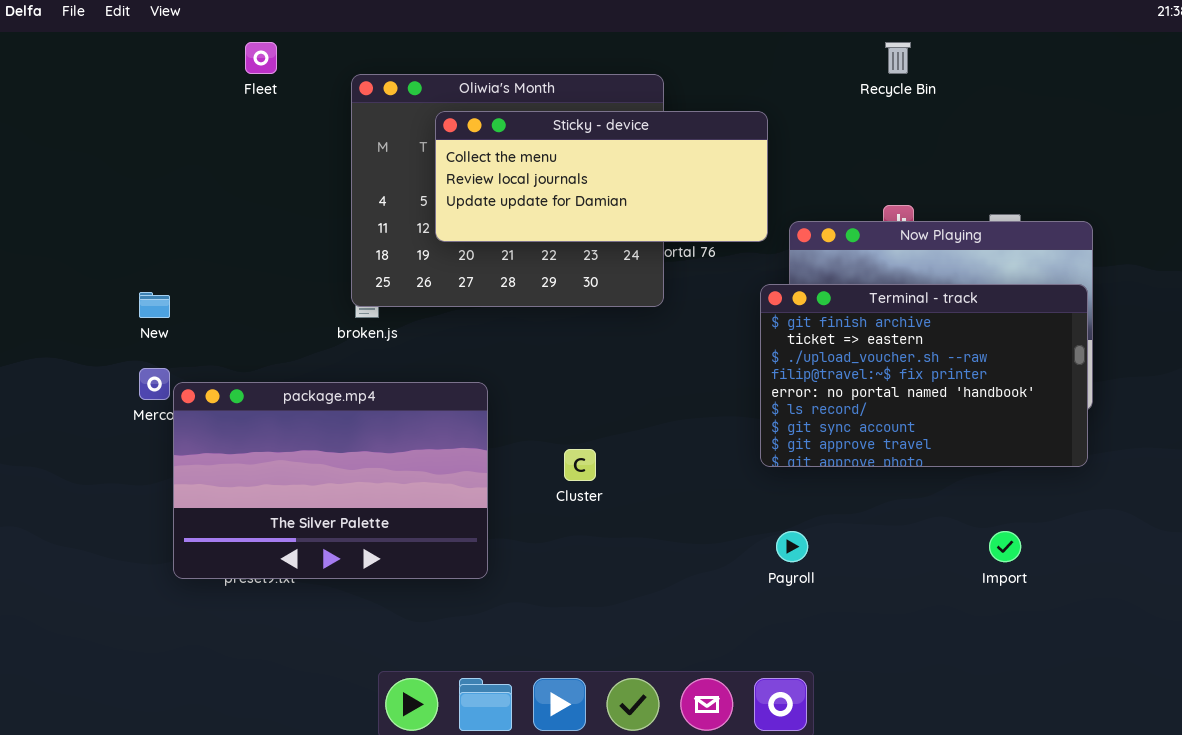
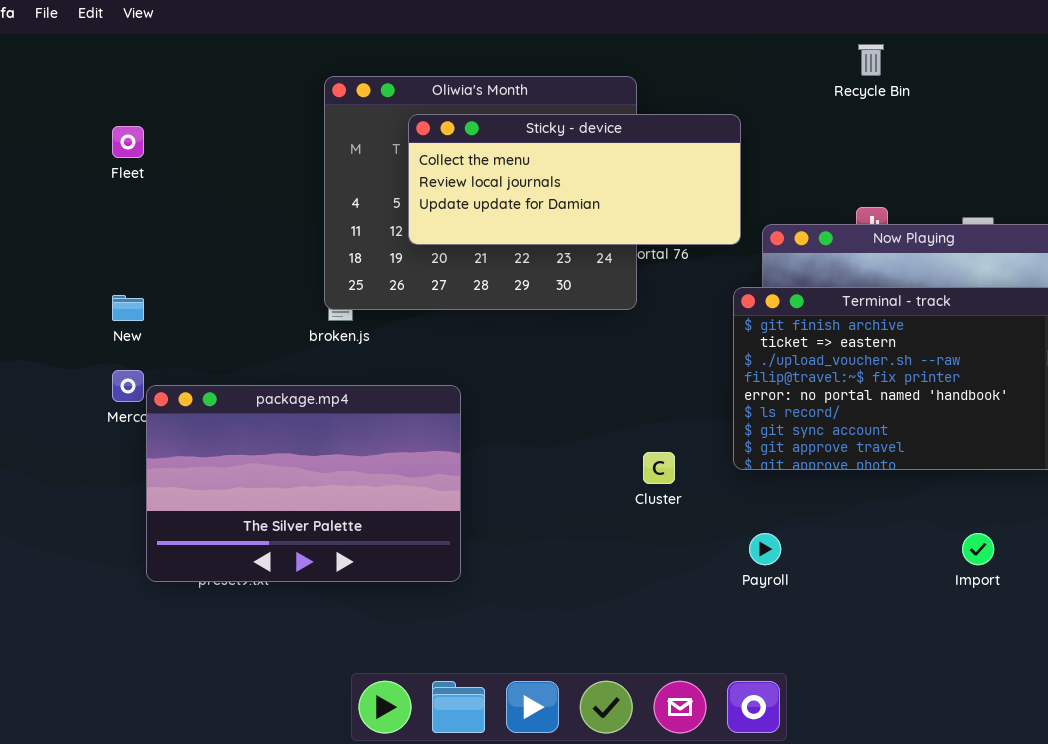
Fleet: [245,42,277,74] -> [112,126,144,158], moved
Cluster: [564,449,596,481] -> [643,452,675,484], moved

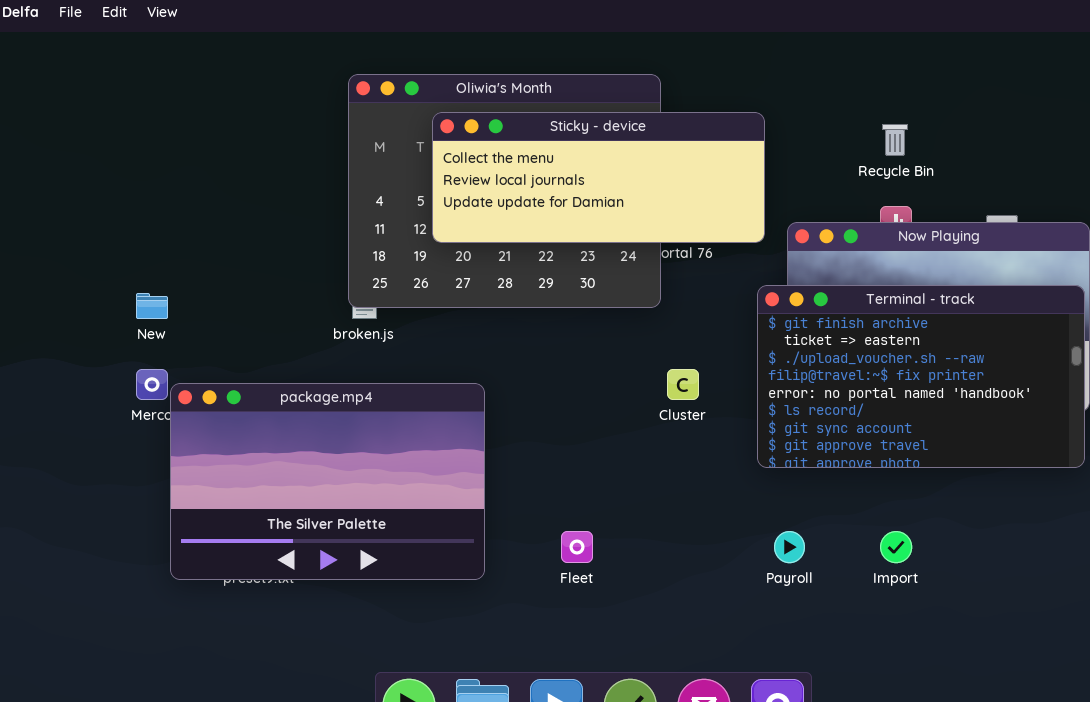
Recycle Bin: [858,44,884,76] -> [882,124,908,156], moved
Fleet: [112,126,144,158] -> [561,531,593,563], moved
Cluster: [643,452,675,484] -> [667,369,699,400], moved
Import: [962,533,994,565] -> [880,531,912,563], moved

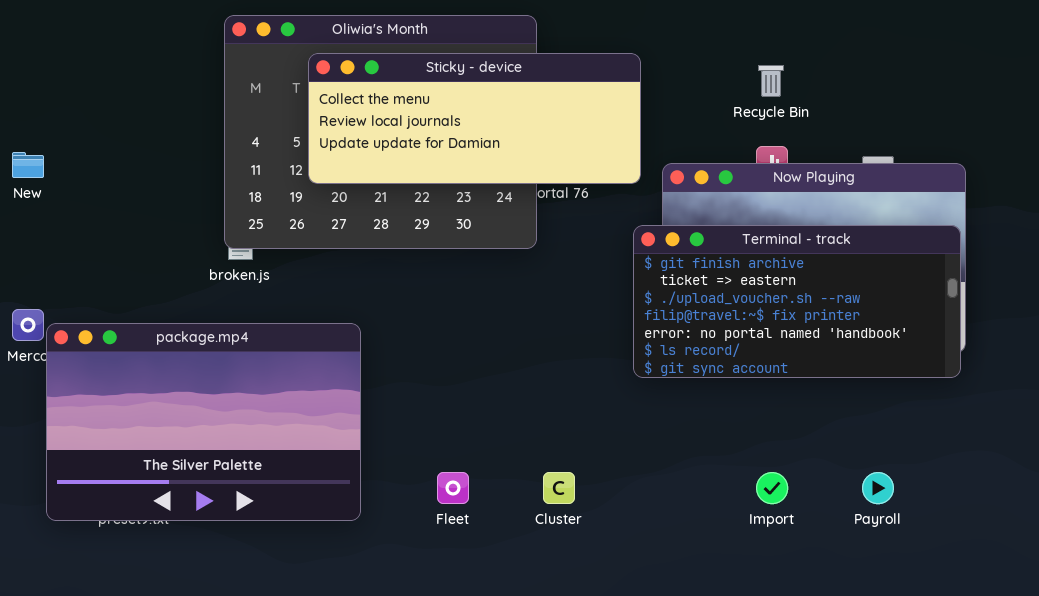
Terminal - track: [757,285,1085,468] -> [633,225,961,378], resized
New: [136,293,168,319] -> [12,152,44,178], moved
Cluster: [667,369,699,400] -> [543,472,575,504], moved
Payroll: [774,531,805,563] -> [862,472,894,504], moved

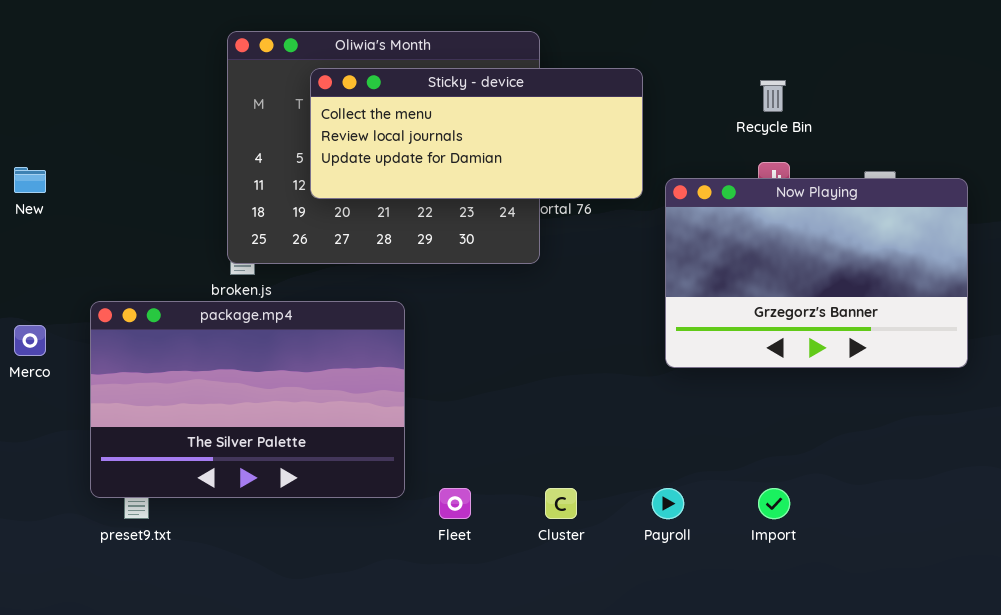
Terminal - track: [633,225,961,378] -> none, closed
package.mp4: [46,323,361,521] -> [90,301,405,498], moved
Payroll: [862,472,894,504] -> [652,488,684,519], moved

